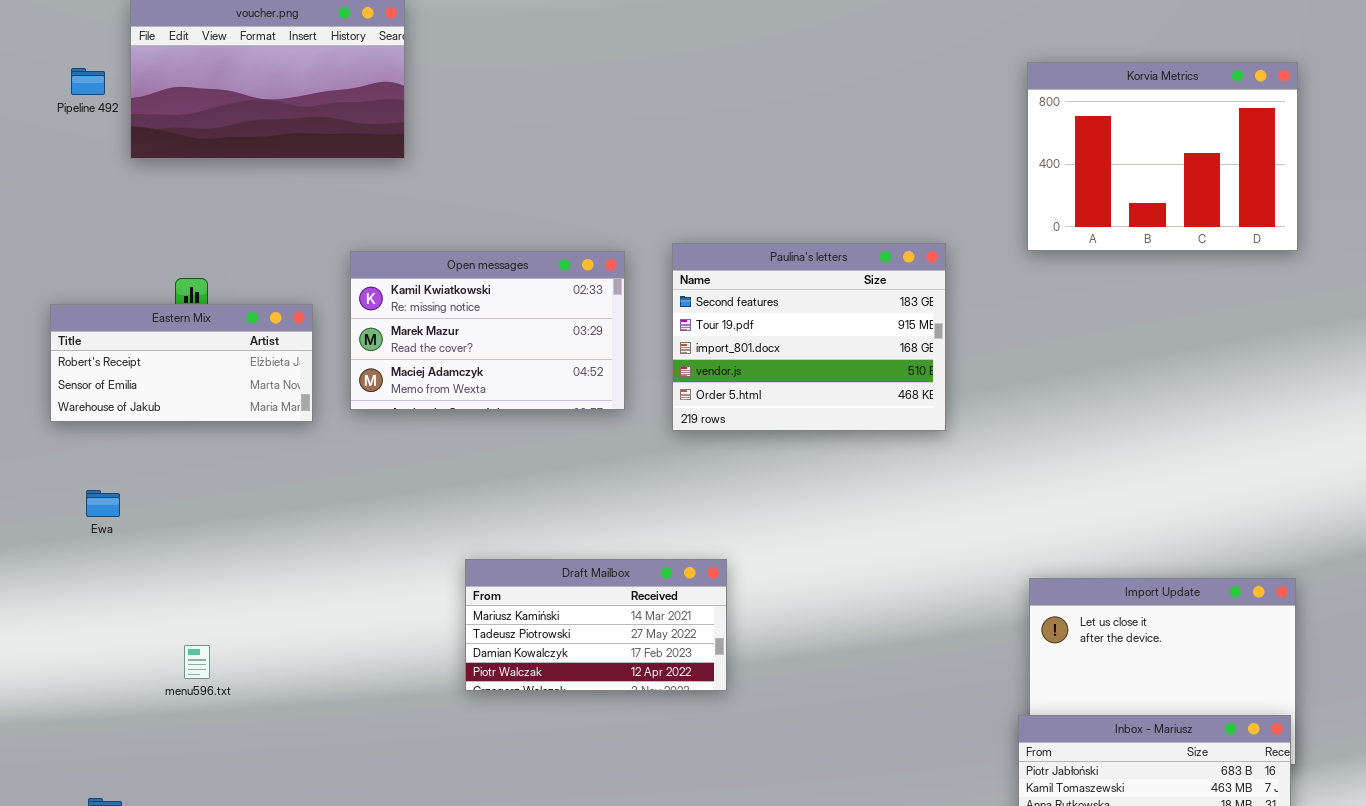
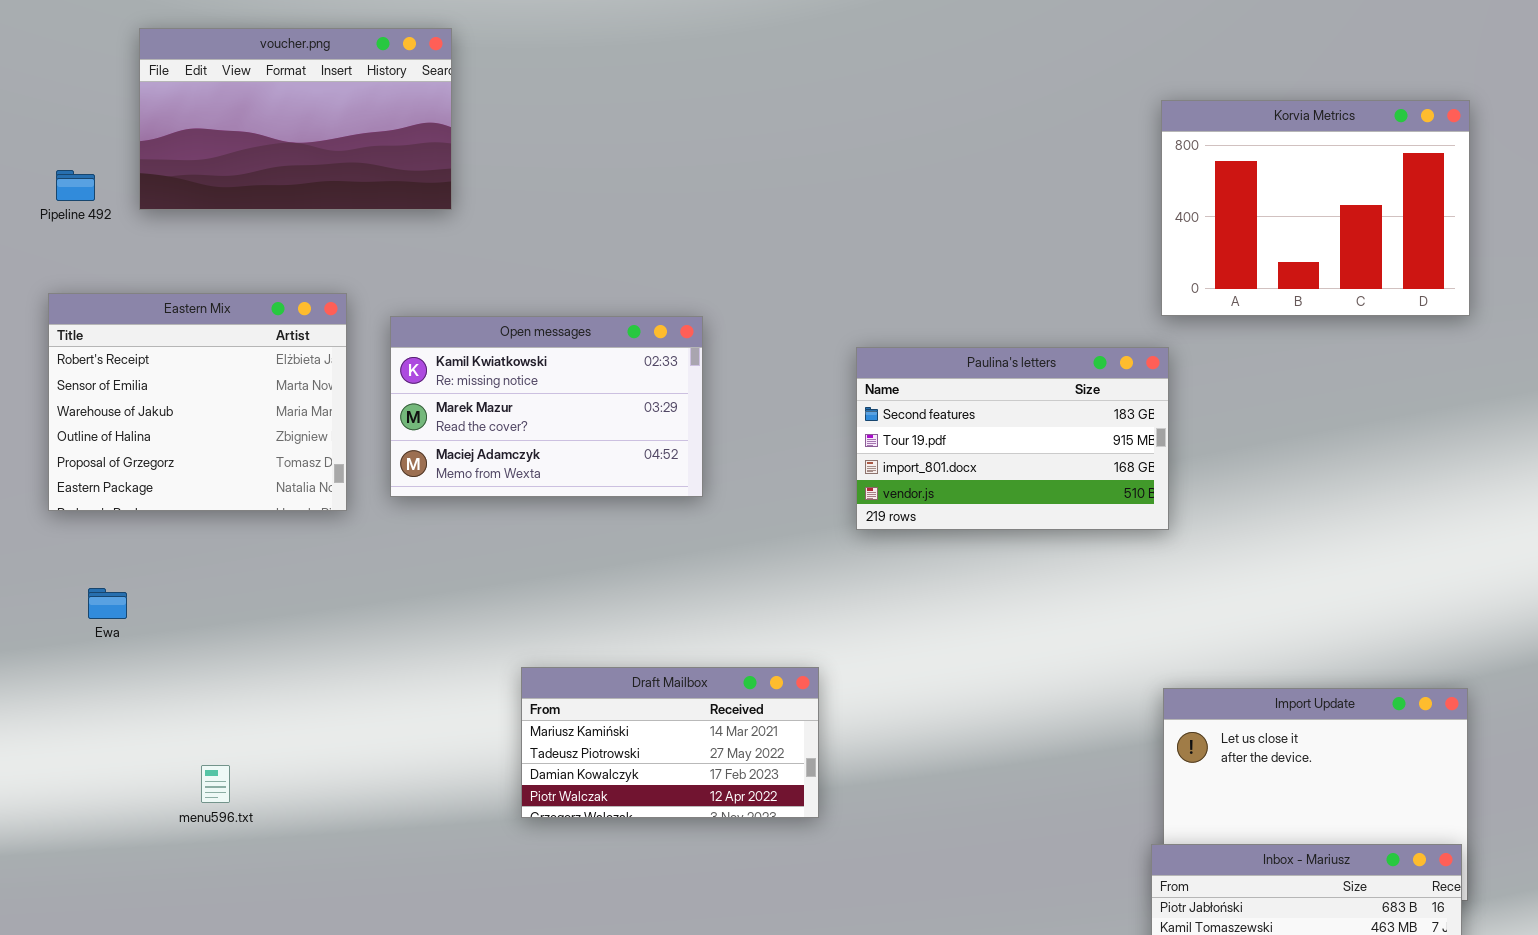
Pipeline 492: [71,68,105,95] -> [56,170,95,201], moved
Paulina's letters: [672,243,946,431] -> [856,347,1169,530], moved, resized
Eastern Mix: [50,304,313,422] -> [48,293,347,511], resized

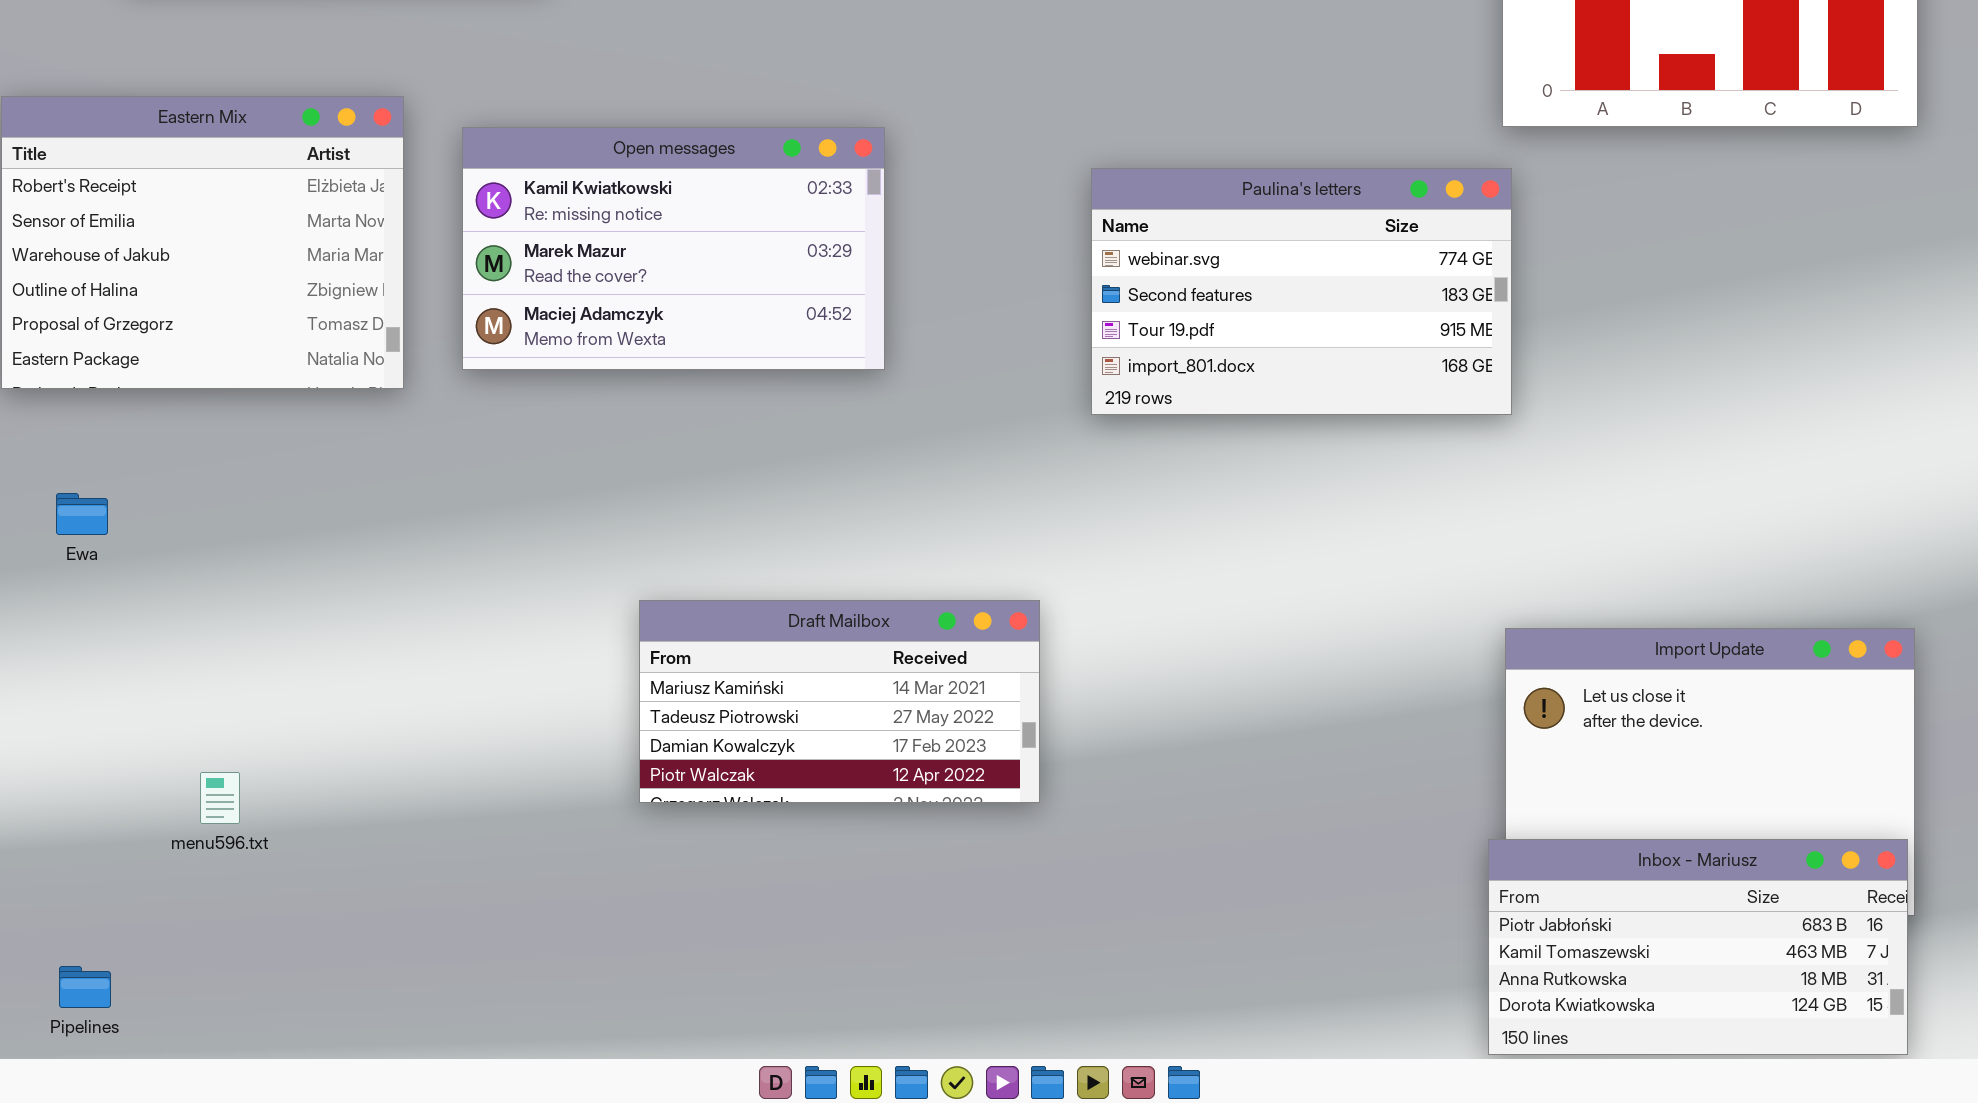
Paulina's letters: [856,347,1169,530] -> [1091,168,1512,415], scrolled up 1 row
menu596.txt: [201,765,230,803] -> [200,772,240,824], moved

